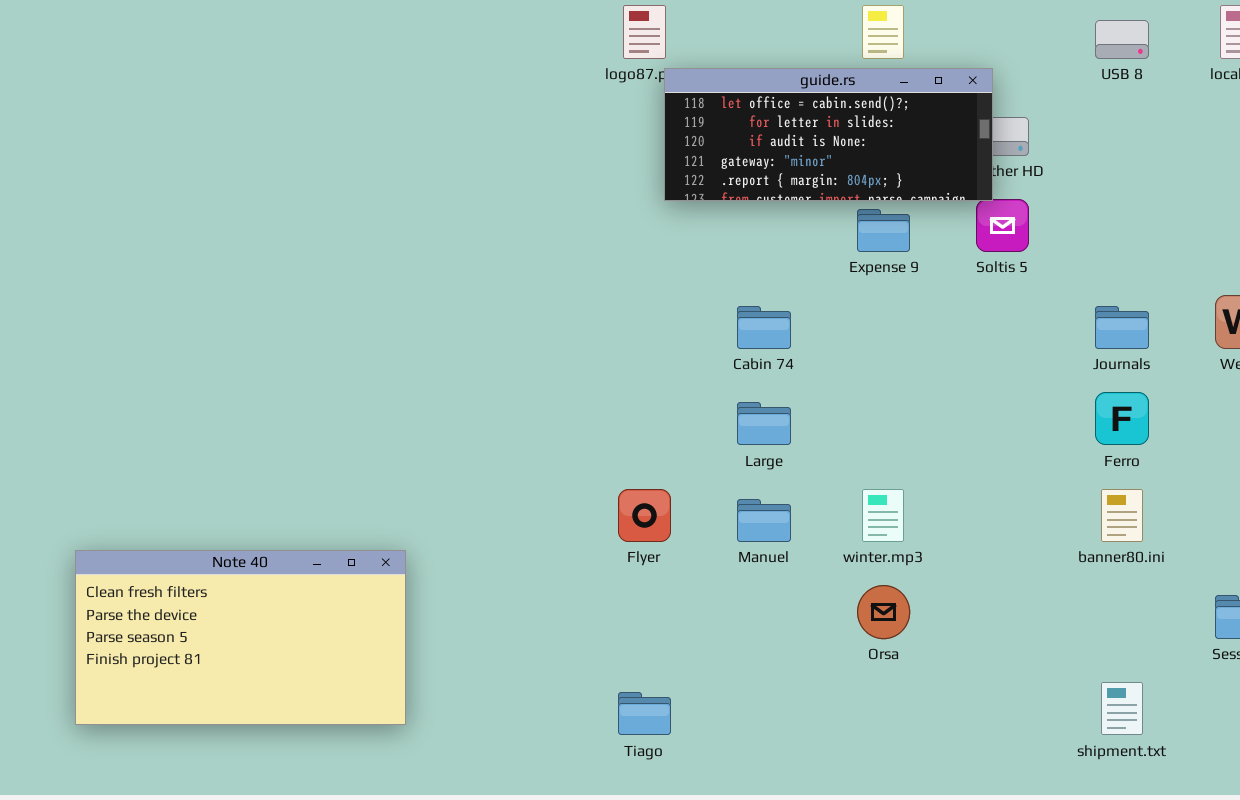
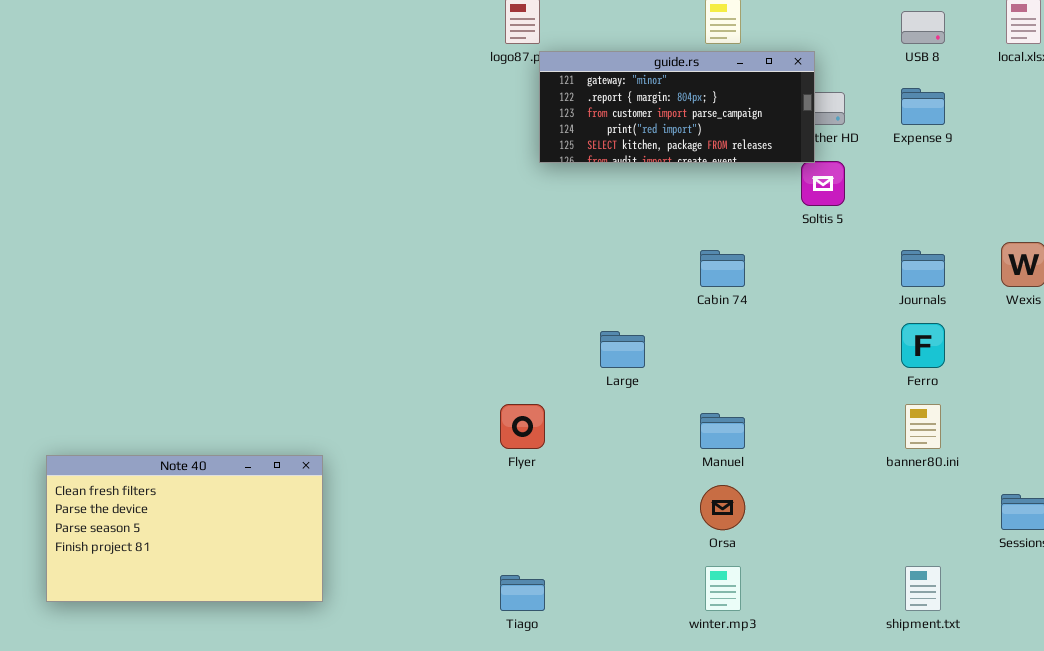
guide.rs: [664,68,993,201] -> [539,51,815,163], scrolled down 3 rows
Expense 9: [857,209,910,252] -> [901,88,945,125], moved
Cabin 74: [737,306,791,349] -> [700,250,745,287], moved
winter.mp3: [862,489,904,542] -> [705,566,741,611], moved
Manuel: [737,499,791,542] -> [700,413,745,449], moved

